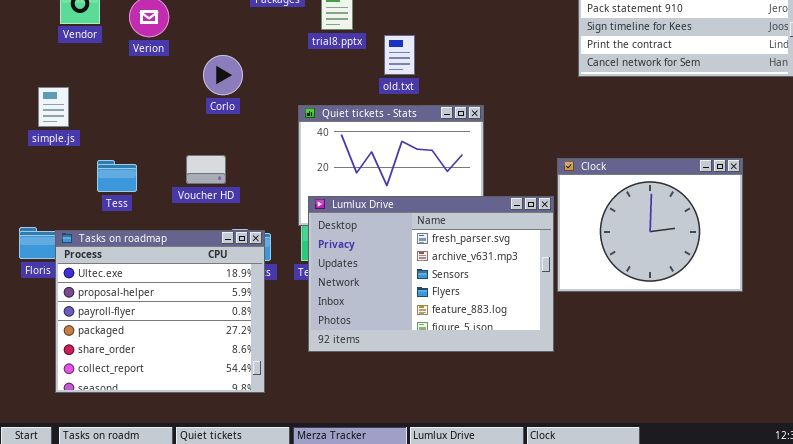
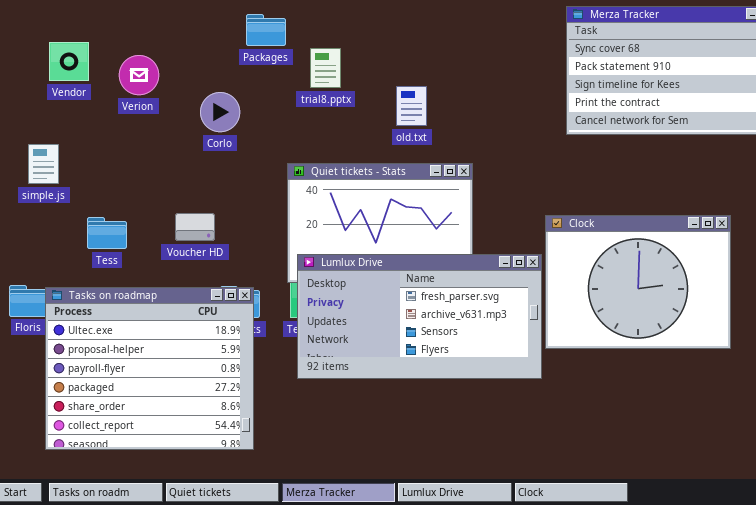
old.txt: [384,35,415,75] -> [396,86,427,126], moved
Corlo: [203,55,243,95] -> [200,92,240,132], moved
Lumlux Drive: [308,196,554,352] -> [297,254,542,379], resized

